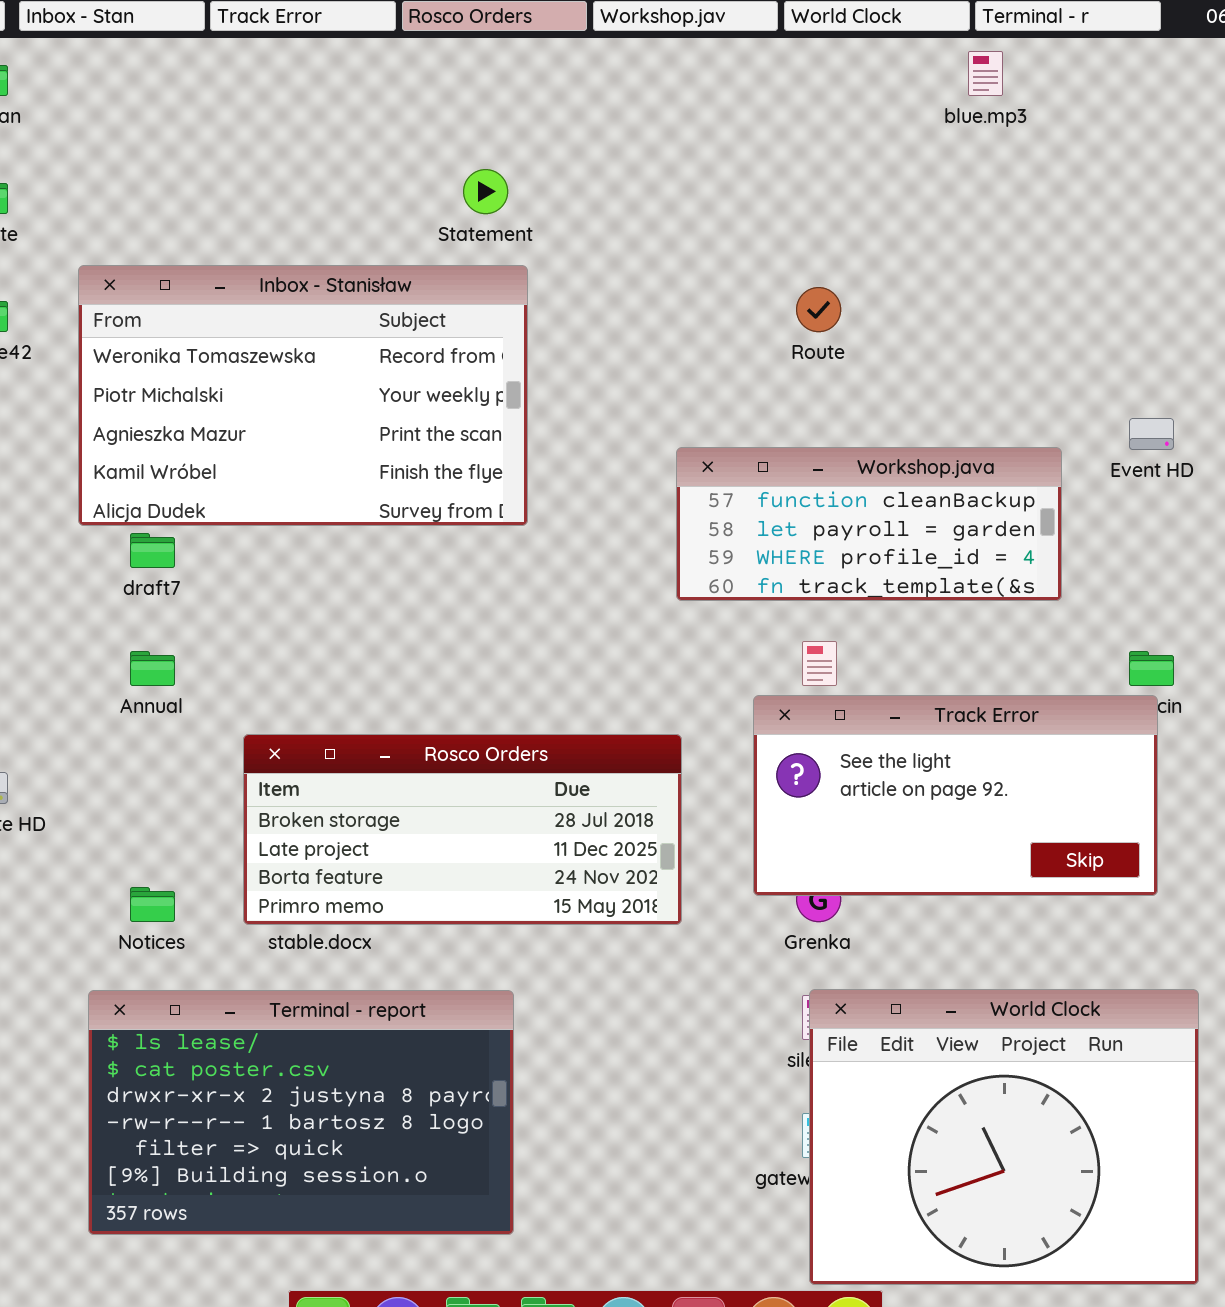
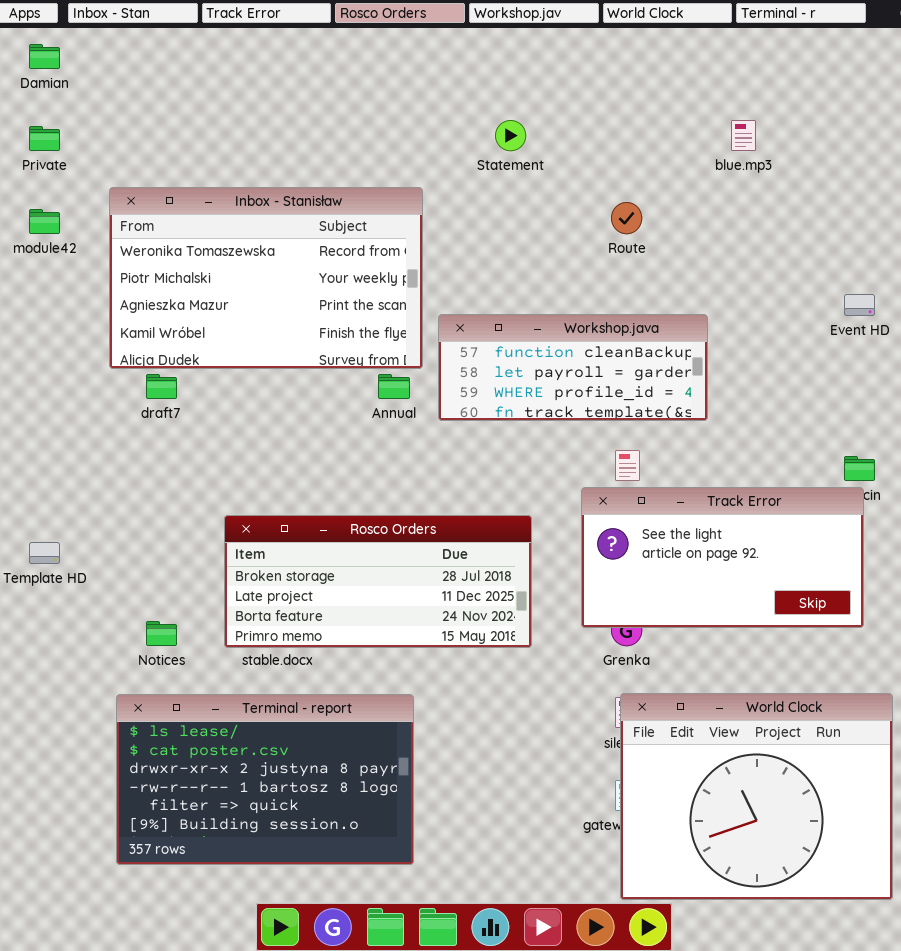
blue.mp3: [968,51,1003,96] -> [731,120,756,151], moved
Statement: [463,169,508,214] -> [495,120,526,151], moved
Workshop.java: [676,447,1062,601] -> [438,314,708,421], moved
Annual: [130,651,175,686] -> [378,374,410,399], moved

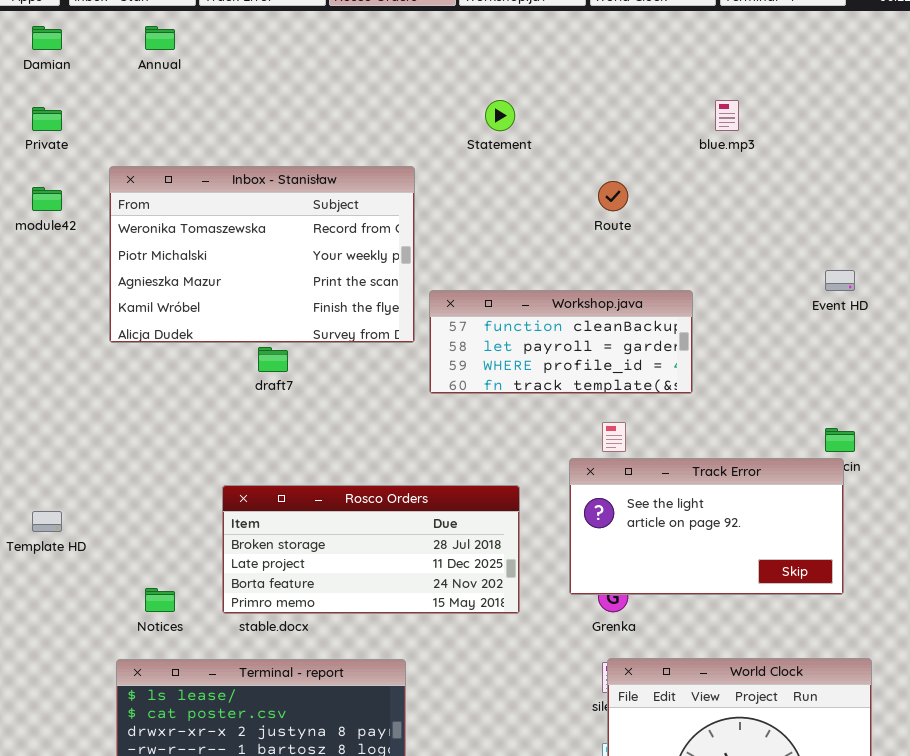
draft7: [146,374,177,399] -> [258,347,288,372], moved
Annual: [378,374,410,399] -> [145,26,175,50], moved

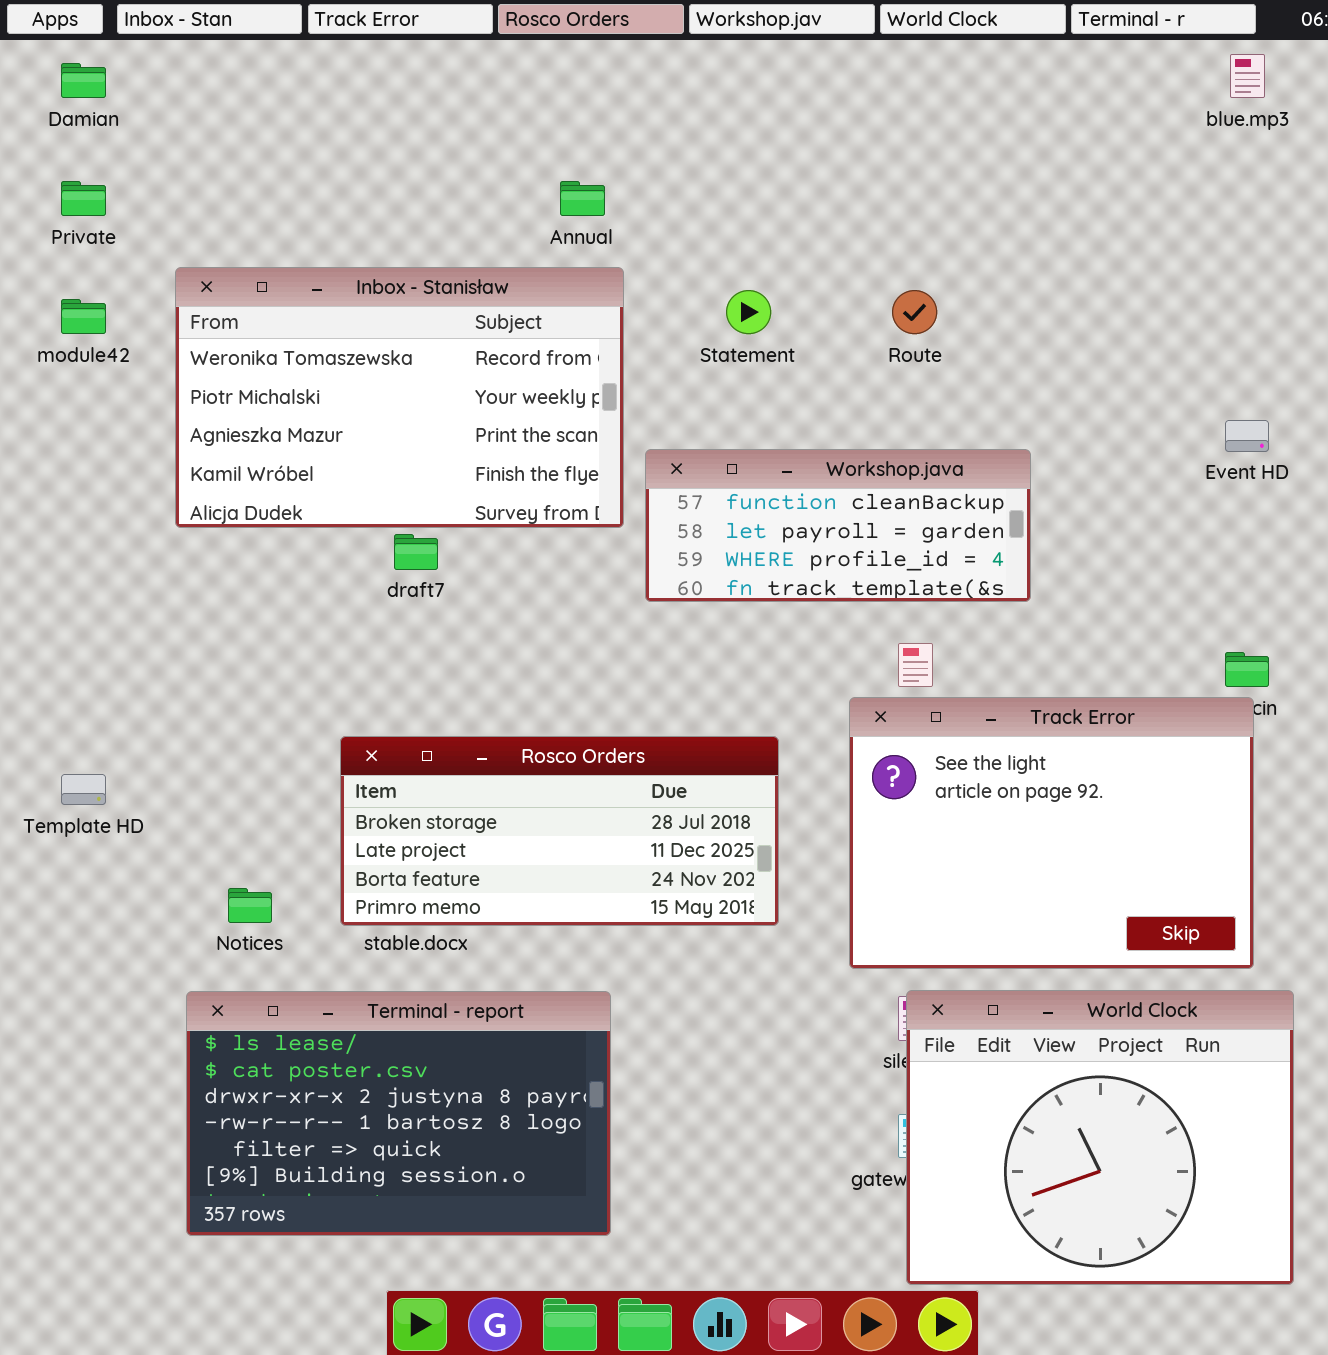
Annual: [145,26,175,50] -> [560,181,605,216], moved
Statement: [485,100,515,131] -> [726,290,771,334], moved
blue.mp3: [715,100,739,131] -> [1230,54,1265,98], moved
Track Error: [569,458,844,595] -> [849,697,1254,969], resized

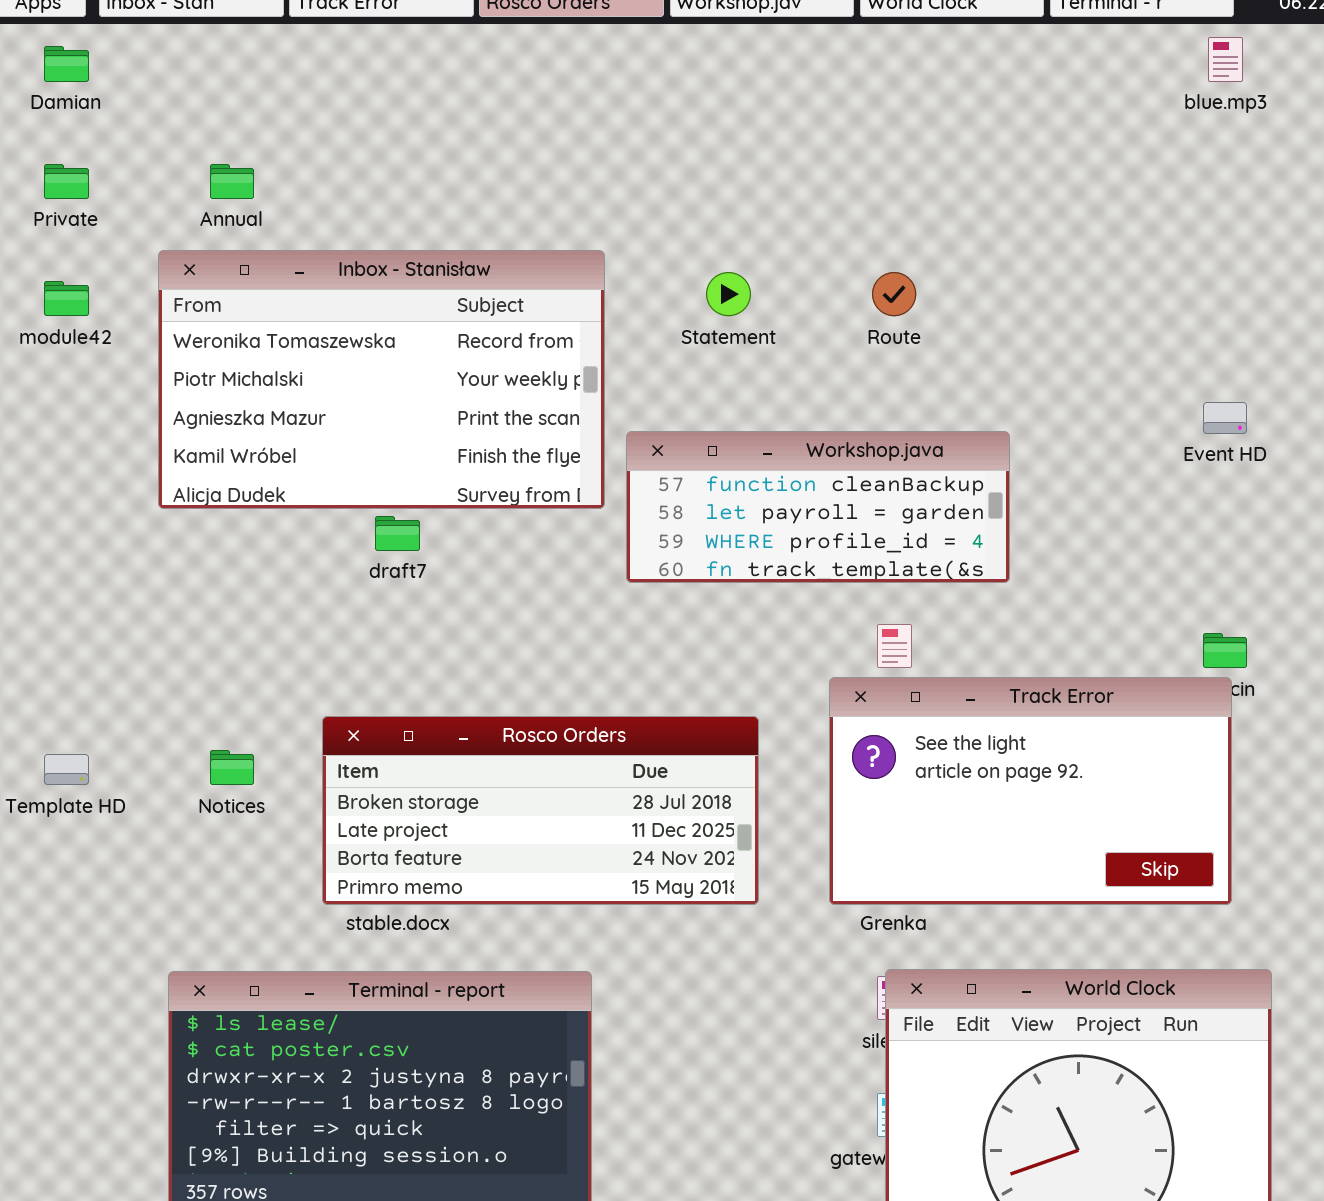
Annual: [560,181,605,216] -> [210,164,254,199], moved
Track Error: [849,697,1254,969] -> [829,677,1232,905], resized
Notices: [228,888,272,923] -> [210,750,254,785], moved

